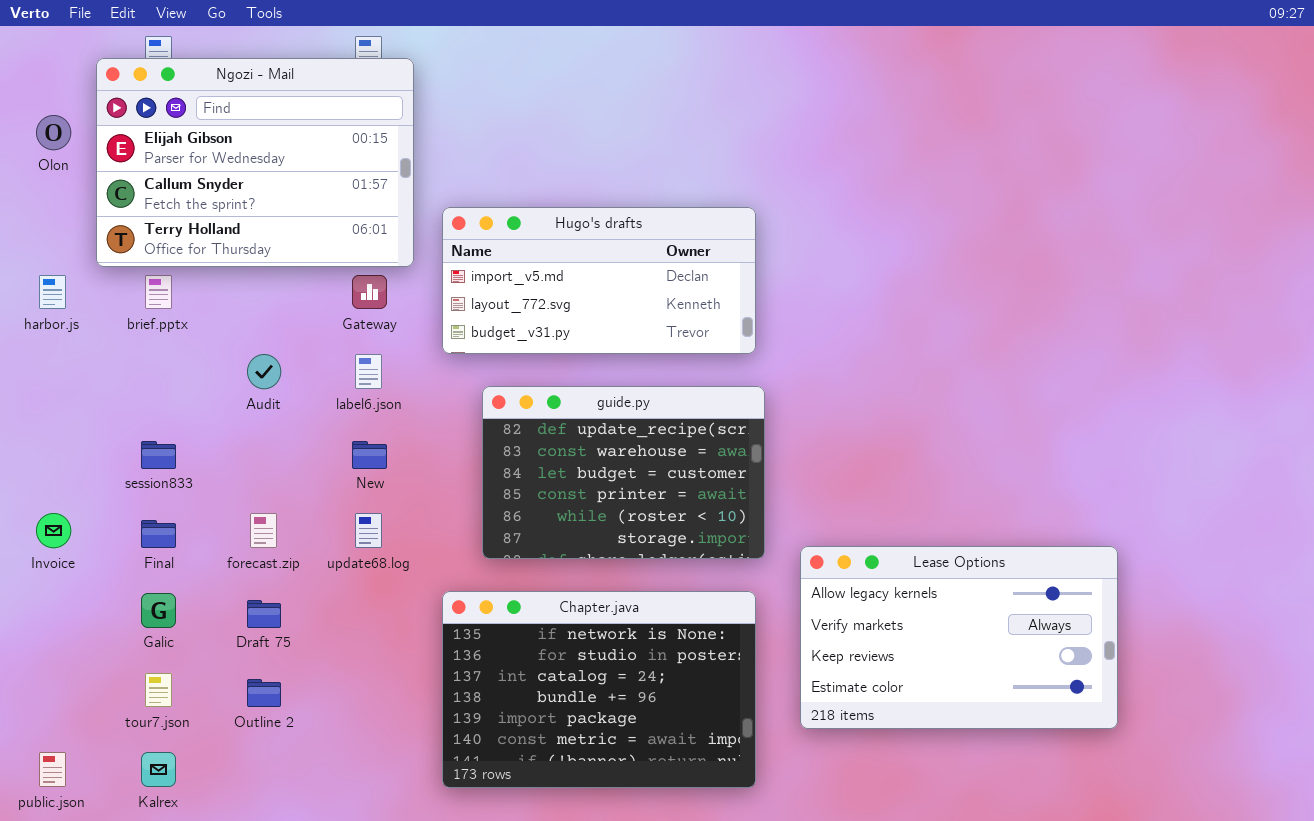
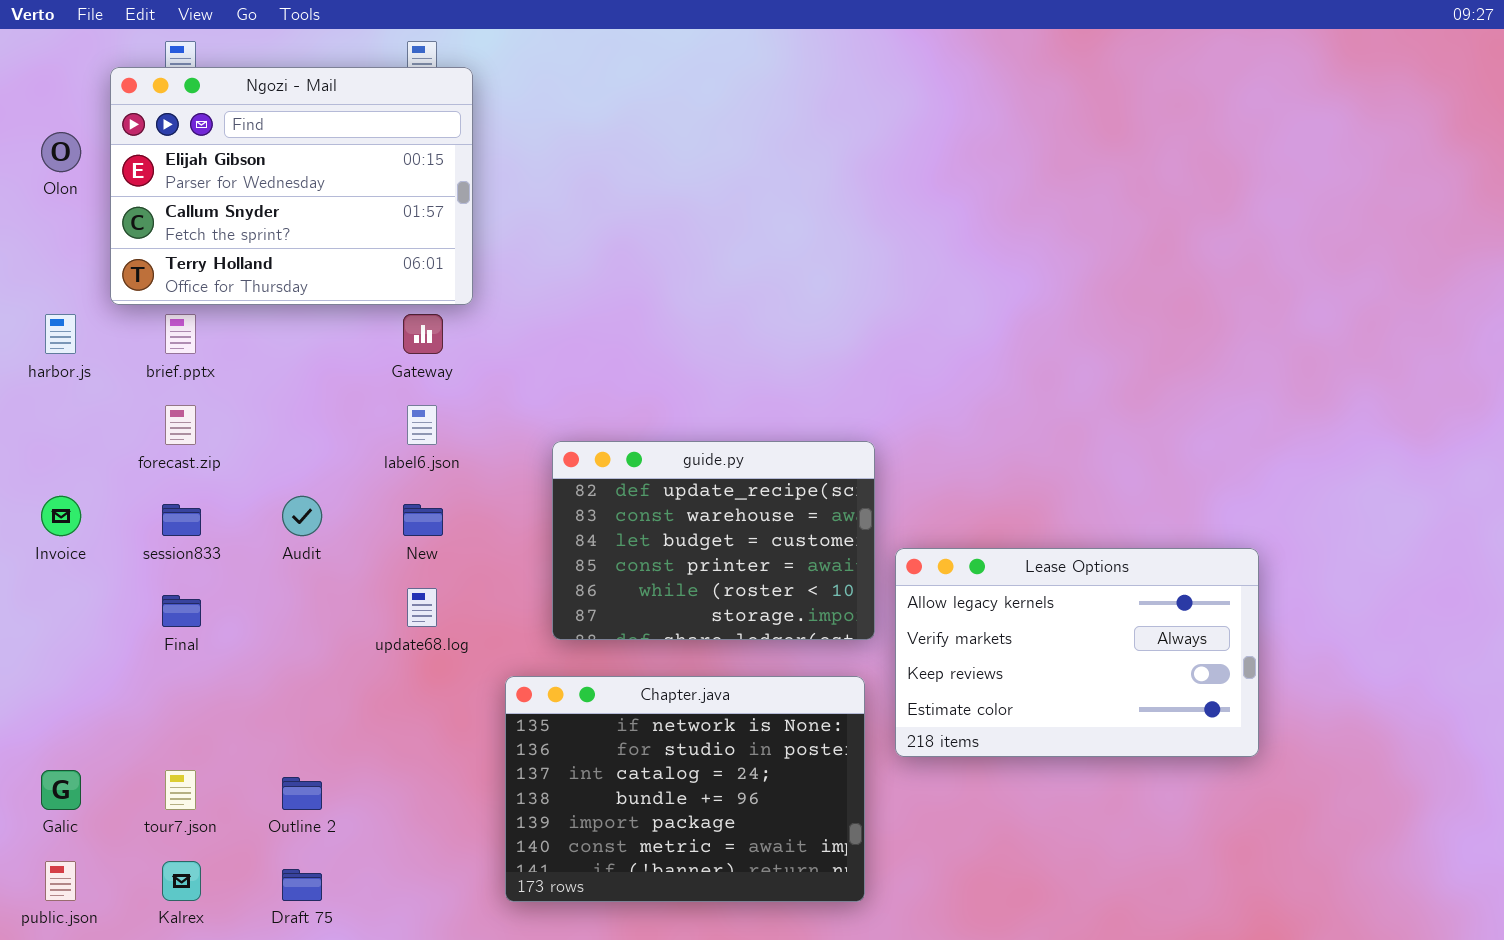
Hugo's drafts: [442,207,756,354] -> none, closed
Audit: [247,354,281,389] -> [282,496,322,536], moved
Invoice: [36,513,71,548] -> [41,496,81,536], moved
forecast.zip: [250,513,277,548] -> [165,405,196,445], moved
Lease Options: [800,546,1118,729] -> [895,548,1259,757], moved
Galic: [141,593,176,628] -> [41,770,81,810], moved
Draft 75: [247,600,281,628] -> [282,869,322,901], moved

